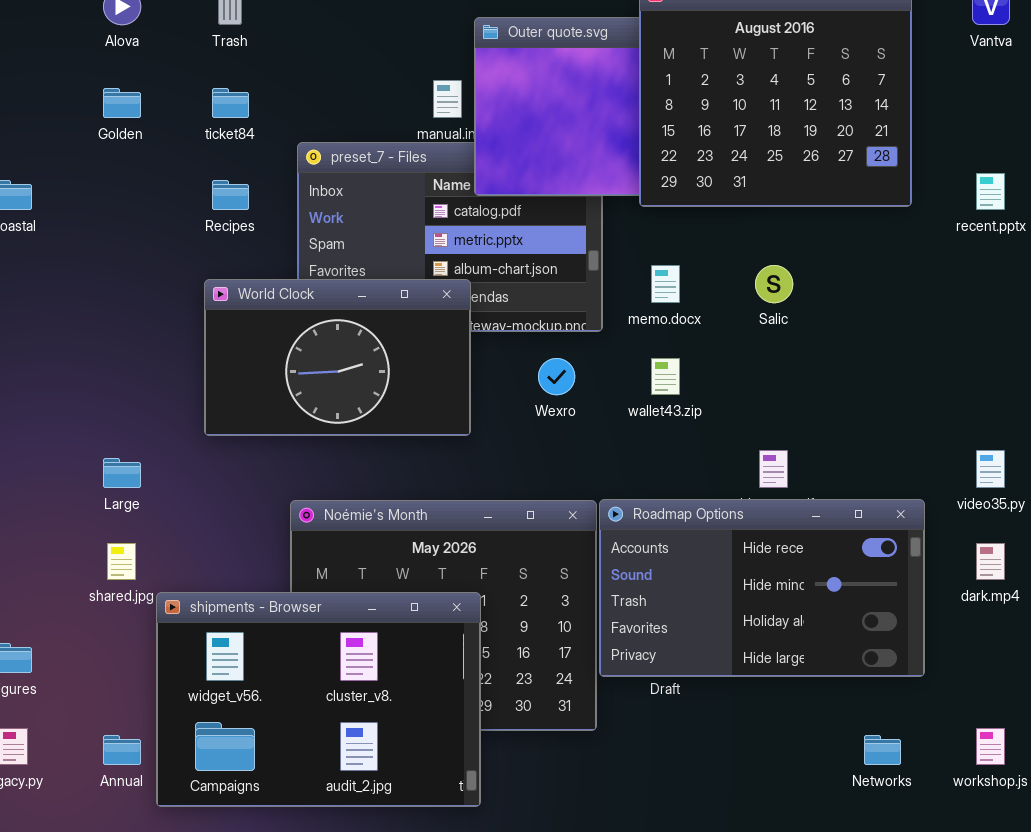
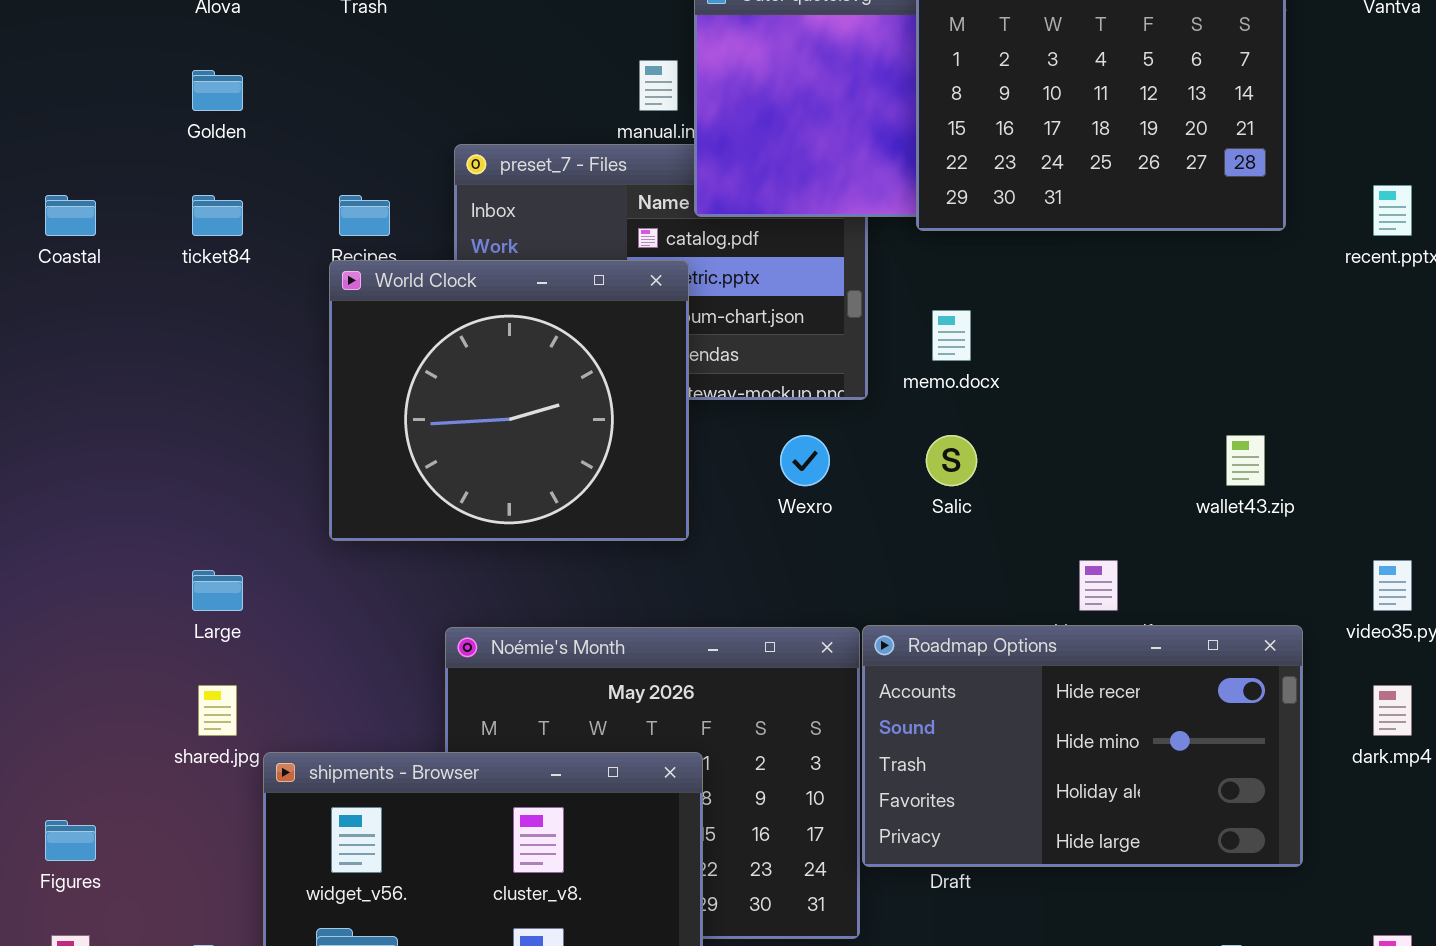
ticket84: [212,88,249,118] -> [192,195,243,236], moved
Salic: [755,265,793,303] -> [926,435,977,486], moved
World Clock: [204,279,471,436] -> [329,260,689,541], resized
wallet43.zip: [651,358,680,395] -> [1226,435,1265,486], moved

